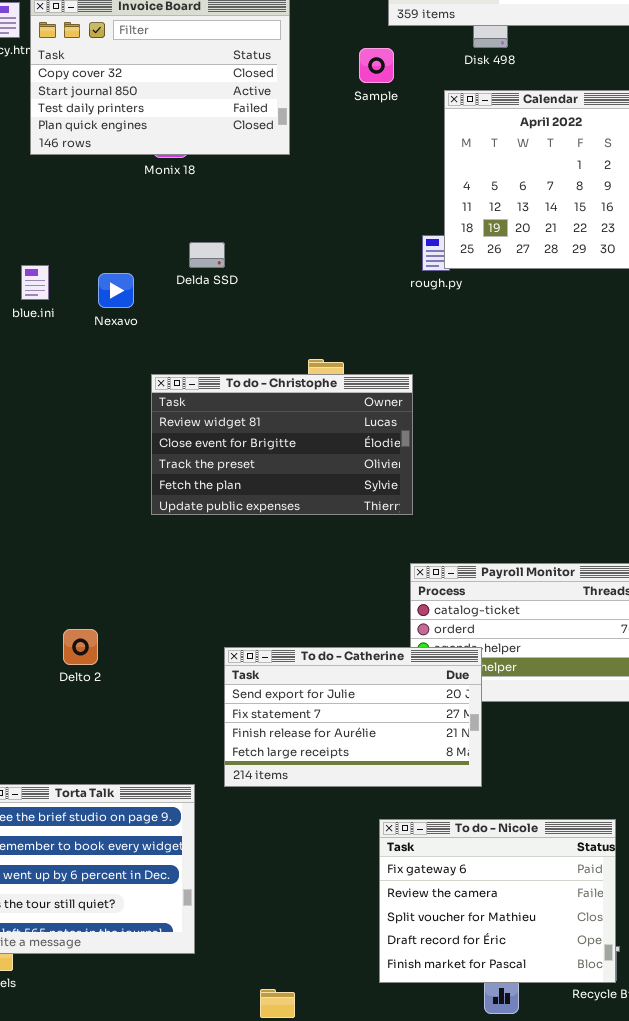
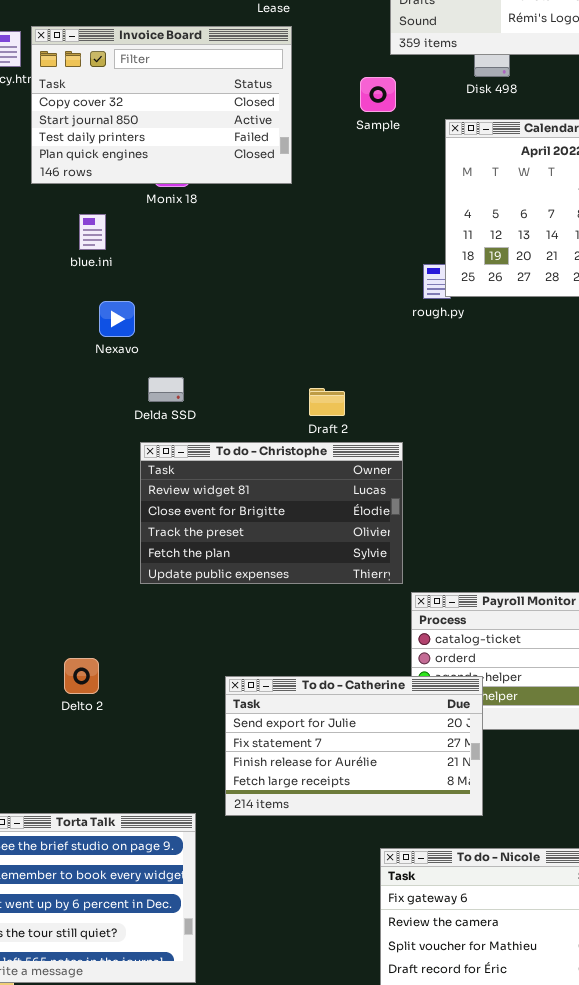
Delda SSD: [189,242,225,268] -> [148,377,184,402], moved
blue.ini: [21,265,49,300] -> [79,214,106,250], moved
To do - Christophe: [151,374,413,515] -> [140,442,403,584], moved

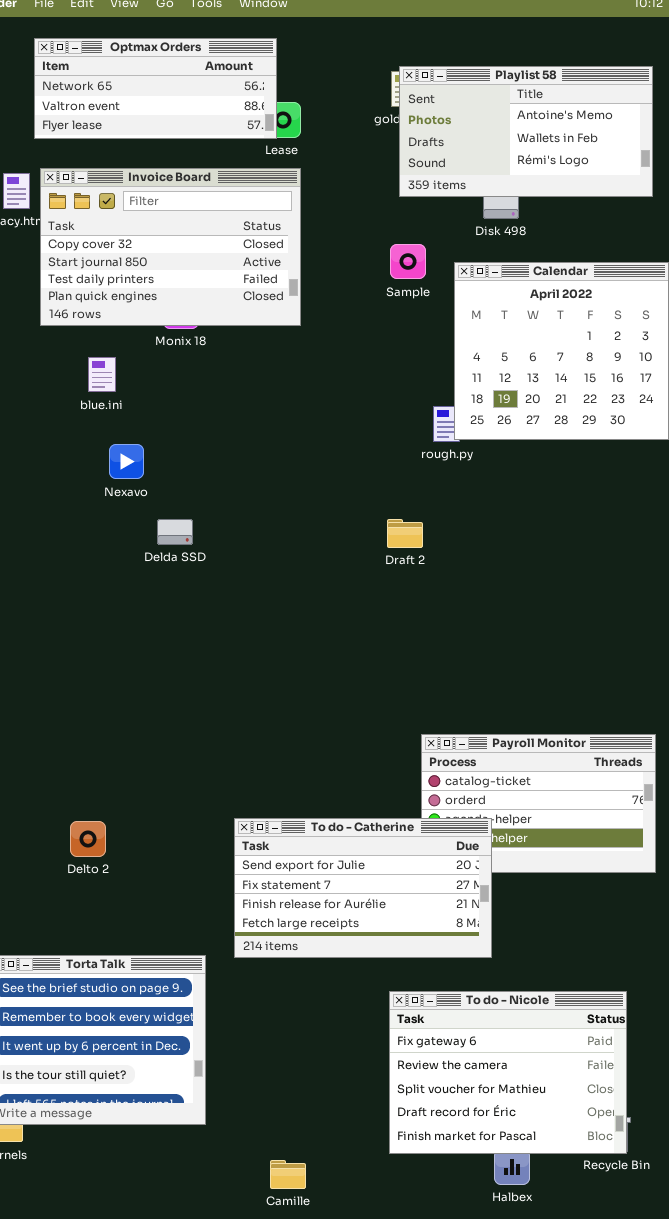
Sample: [360,77,396,112] -> [390,244,426,279], moved
Draft 2: [309,388,345,416] -> [387,519,423,548], moved
To do - Christophe: [140,442,403,584] -> none, closed
Delto 2: [64,658,99,694] -> [70,821,106,857], moved

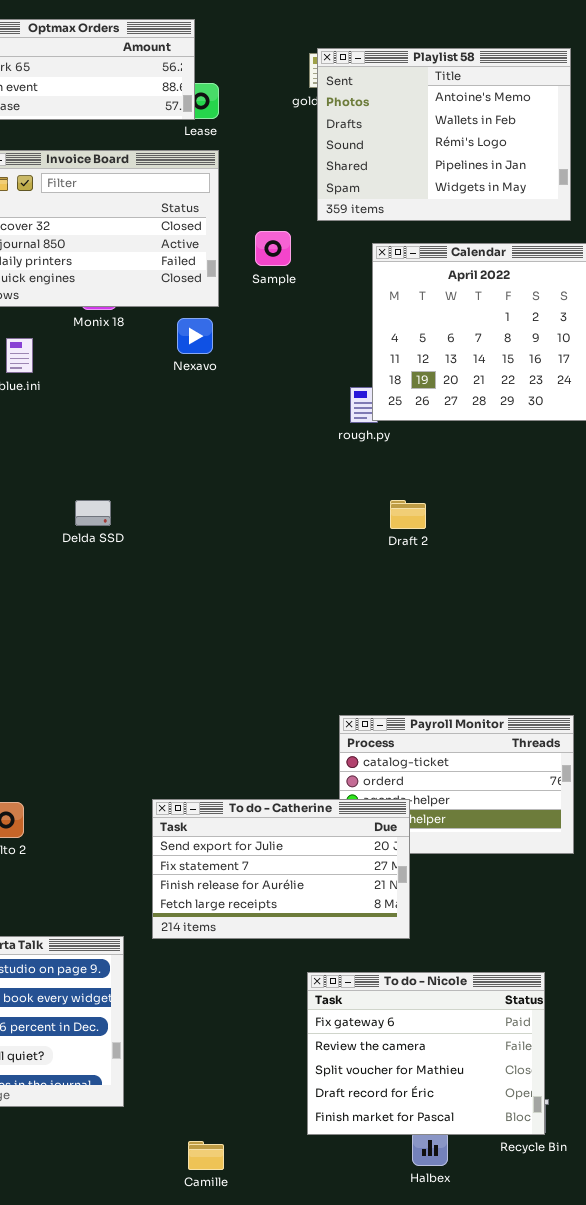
Playlist 58: [399,66,653,197] -> [317,48,571,221], resized
Sample: [390,244,426,279] -> [255,231,291,266], moved
Nexavo: [109,444,144,479] -> [177,318,213,354], moved
Draft 2: [387,519,423,548] -> [390,500,426,529], moved

